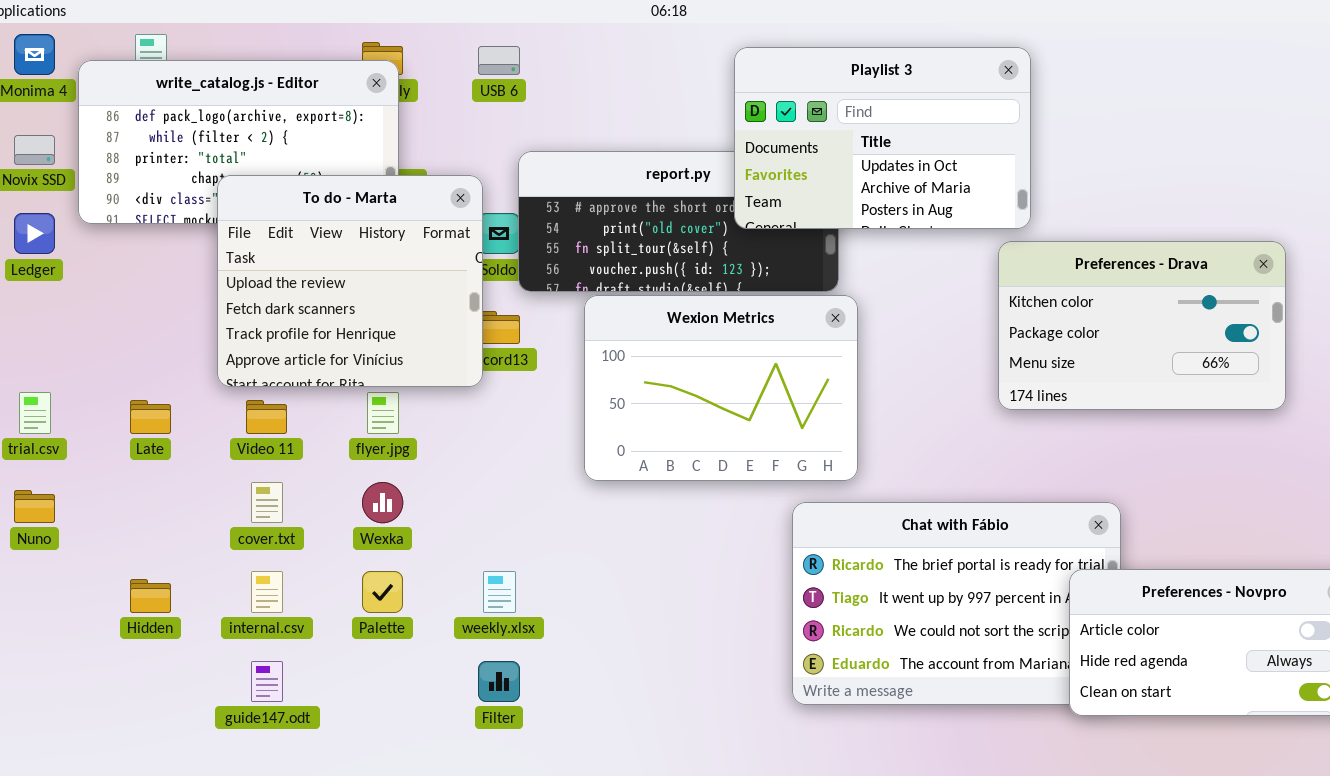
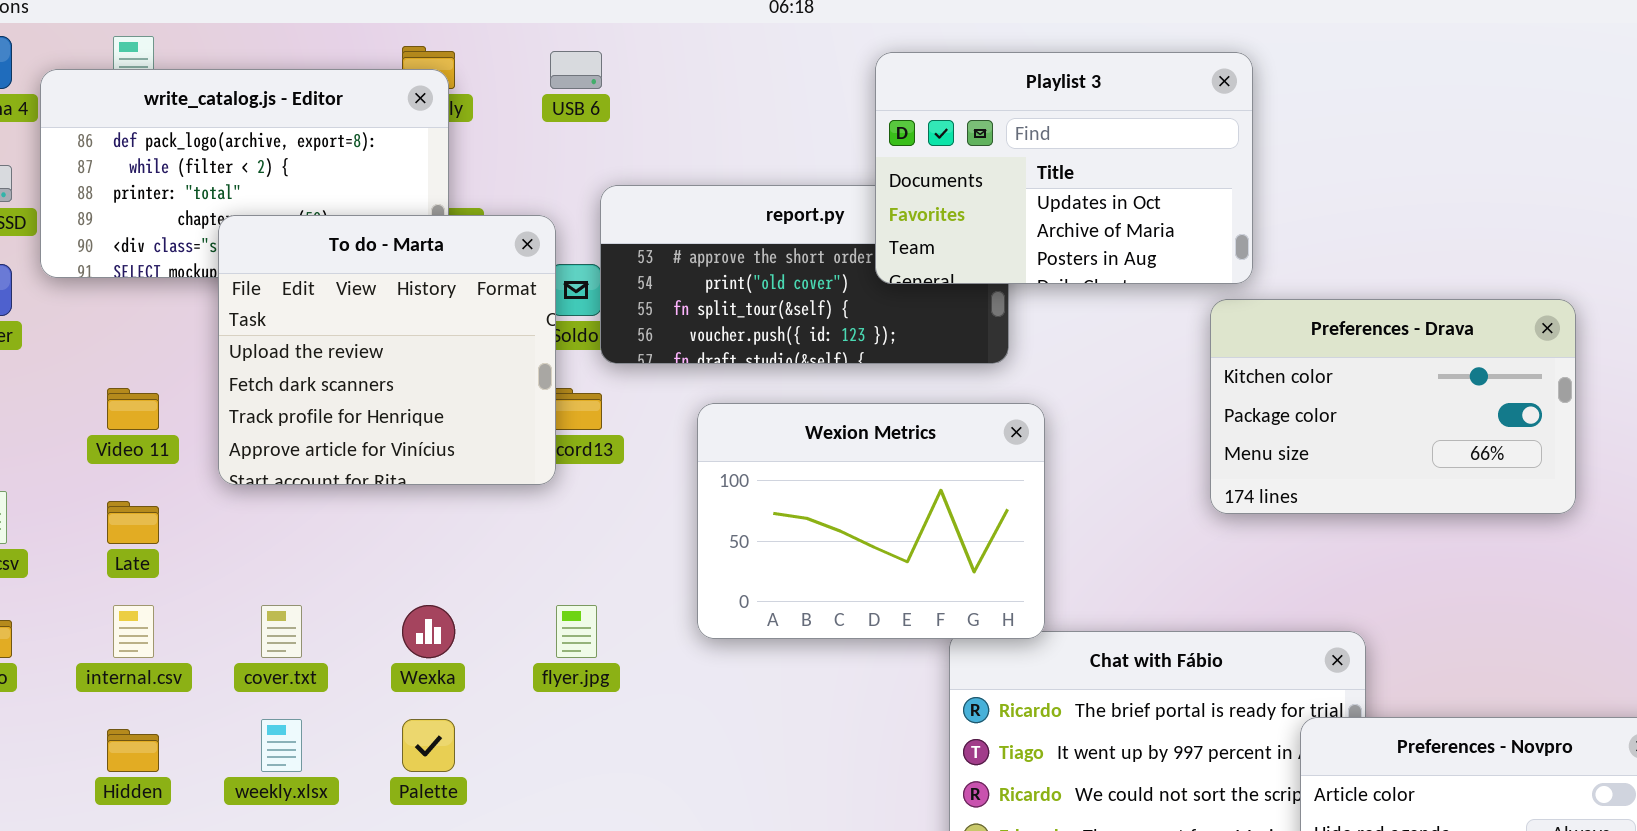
Wexion Metrics: [584,295,858,481] -> [697,403,1045,639], moved
flyer.jpg: [367,392,399,434] -> [556,605,597,658], moved
Video 11: [246,400,287,434] -> [107,388,159,430], moved
internal.csv: [251,571,283,613] -> [113,605,154,658], moved
weekly.xlsx: [483,571,516,613] -> [261,719,302,772], moved

